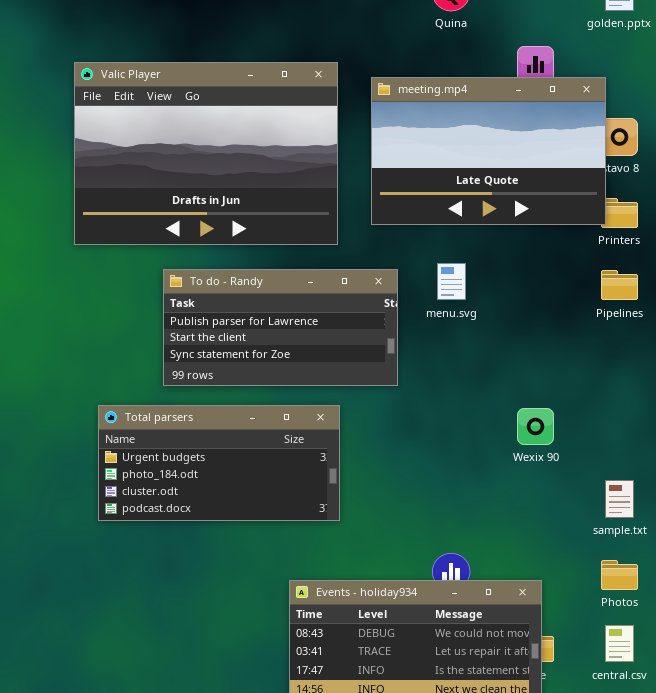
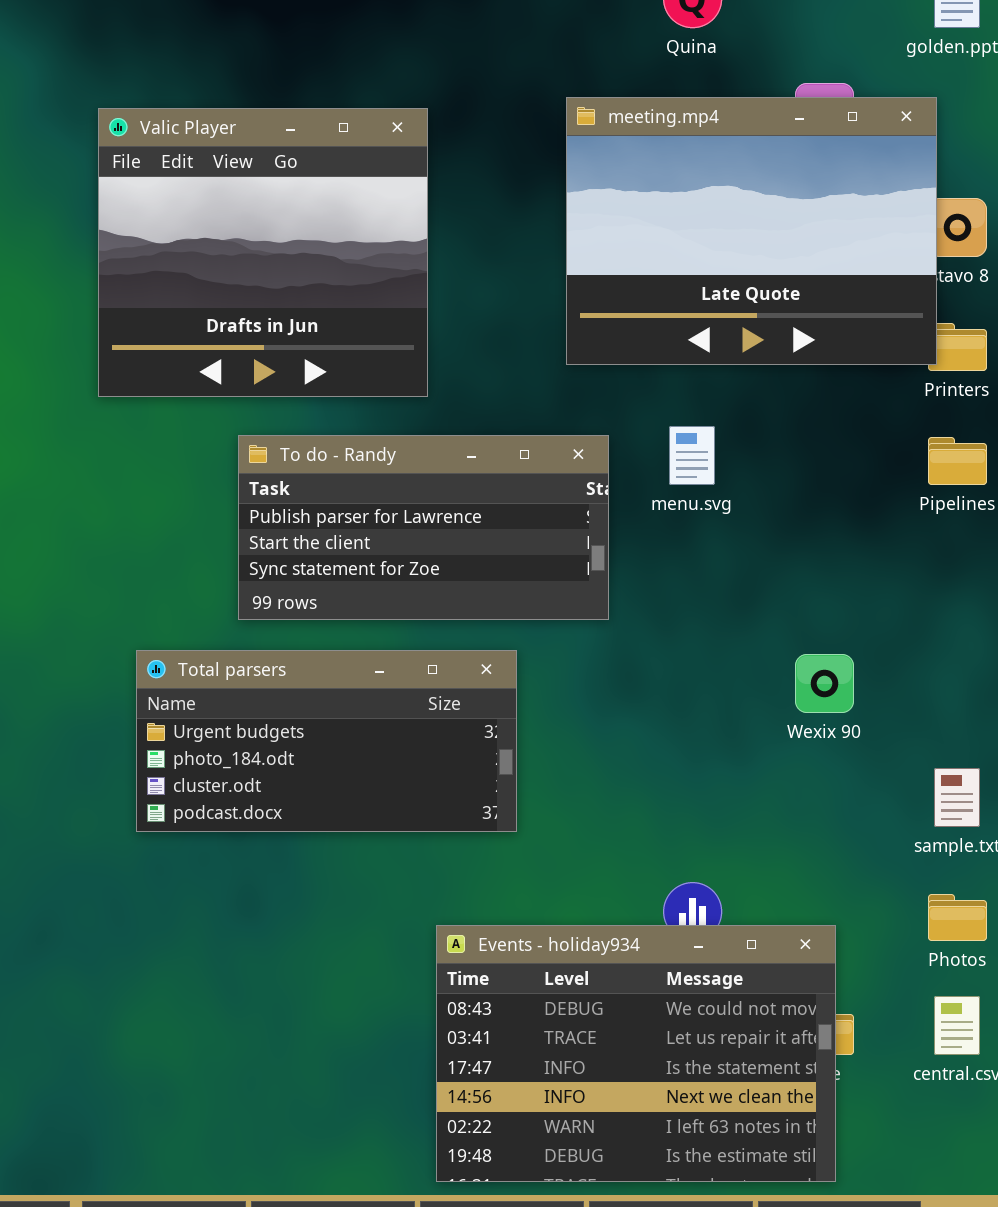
Valic Player: [74,62,338,245] -> [98,108,428,397], resized
meeting.mp4: [371,77,606,225] -> [566,97,937,365], resized

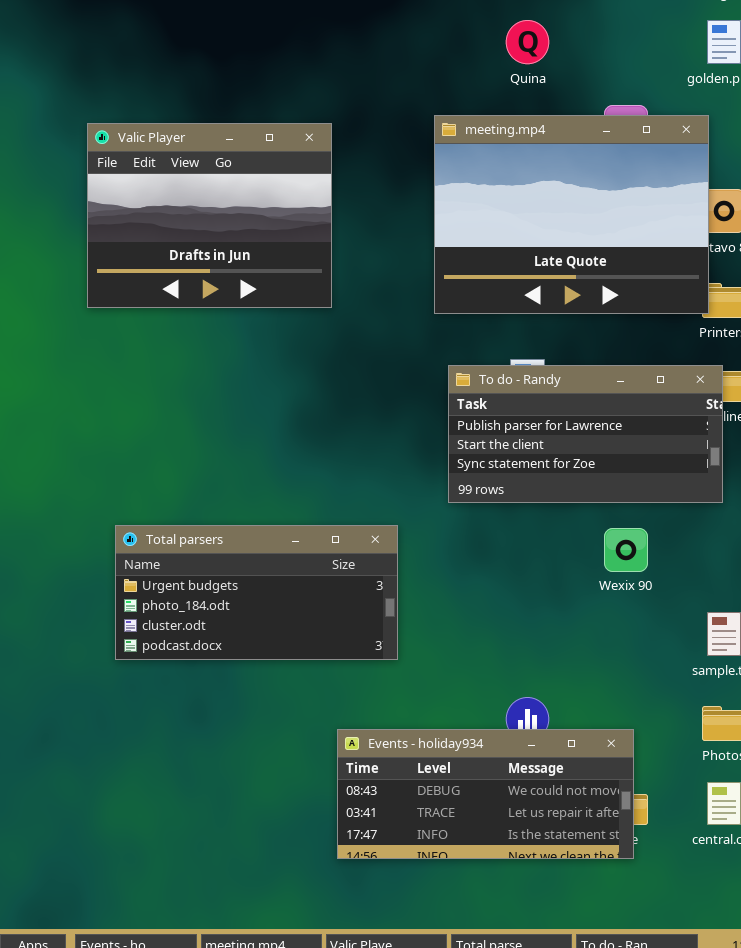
Valic Player: [98,108,428,397] -> [87,123,332,308], resized
To do - Randy: [238,435,609,620] -> [448,365,723,503], moved
Events - holiday934: [436,925,836,1182] -> [337,729,634,859], resized

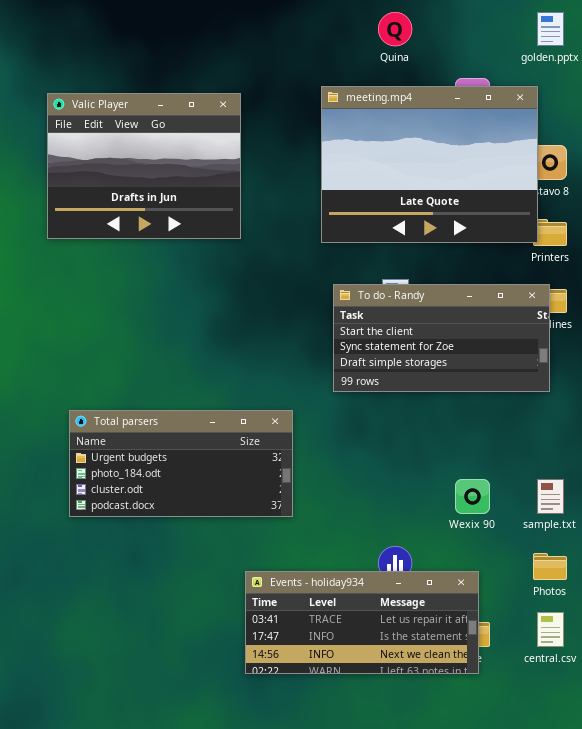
To do - Randy: [448,365,723,503] -> [333,284,550,392], scrolled down 1 row
Wexix 90: [604,528,648,572] -> [455,479,490,514], moved
Events - holiday934: [337,729,634,859] -> [245,571,479,674], scrolled down 1 row

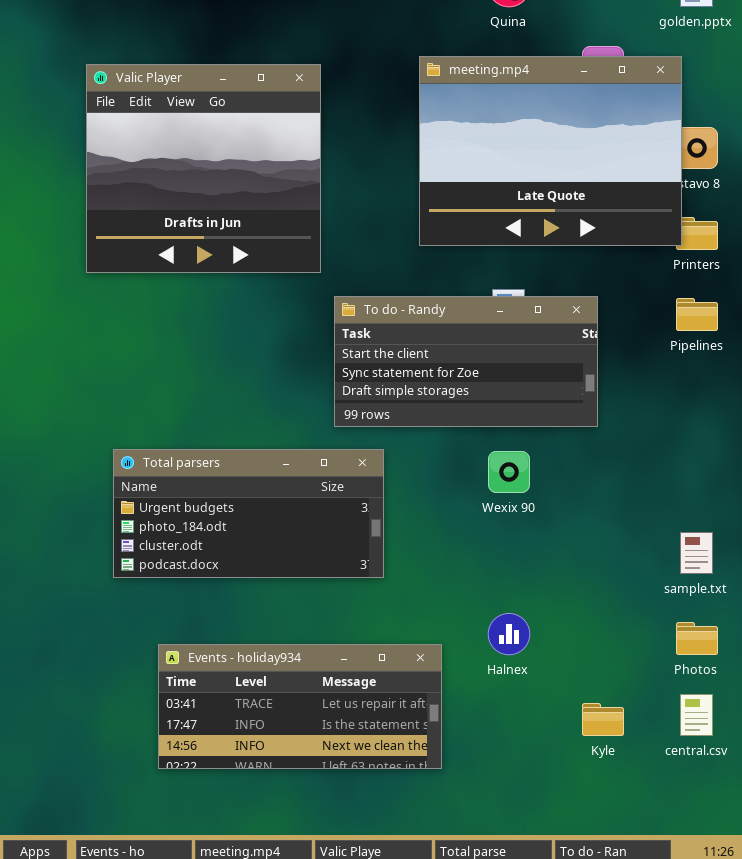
Valic Player: [47,93,241,239] -> [86,64,321,273], resized
To do - Randy: [333,284,550,392] -> [334,296,598,427], moved
Wexix 90: [455,479,490,514] -> [488,451,530,493], moved
Events - holiday934: [245,571,479,674] -> [158,644,442,769], moved

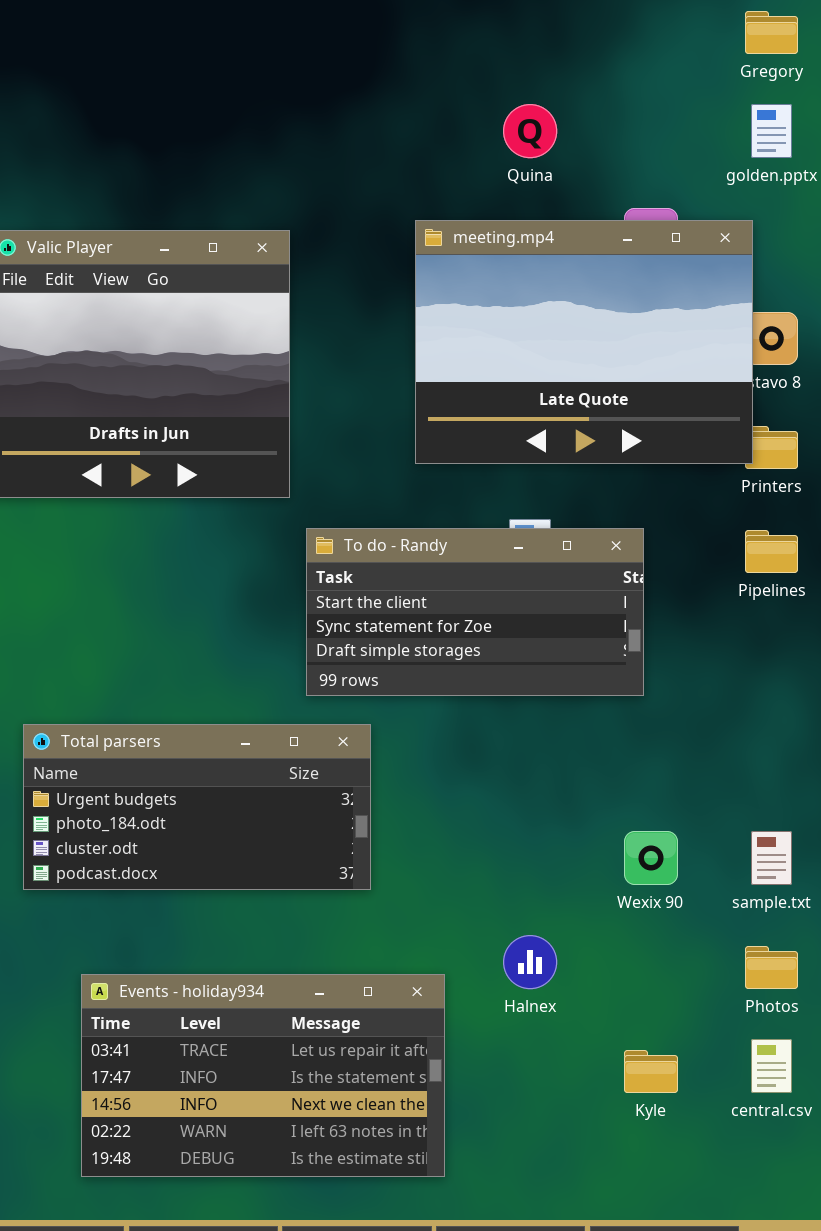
Wexix 90: [488,451,530,493] -> [624,831,678,885], moved
Events - holiday934: [158,644,442,769] -> [81,974,445,1177], resized

